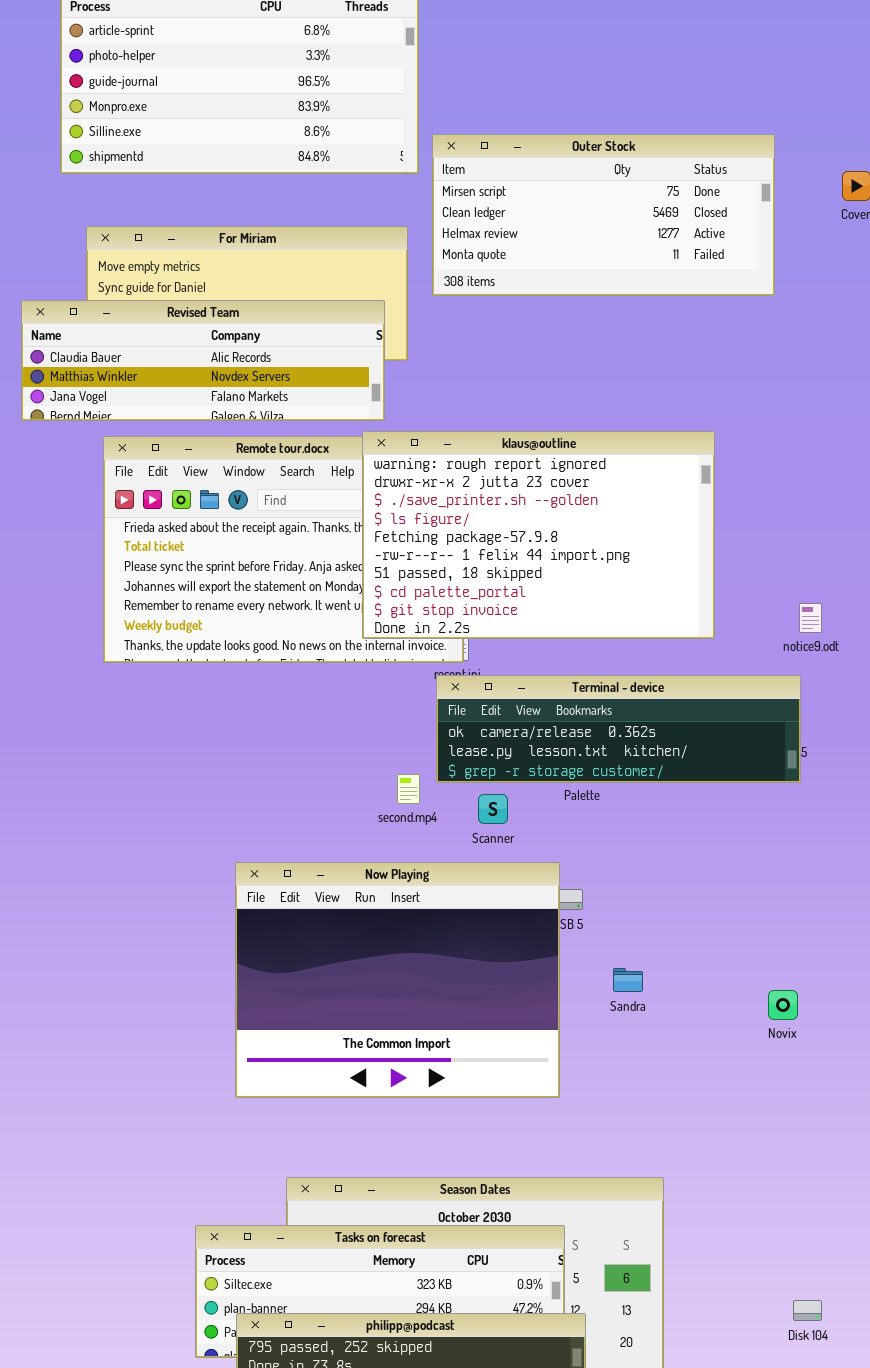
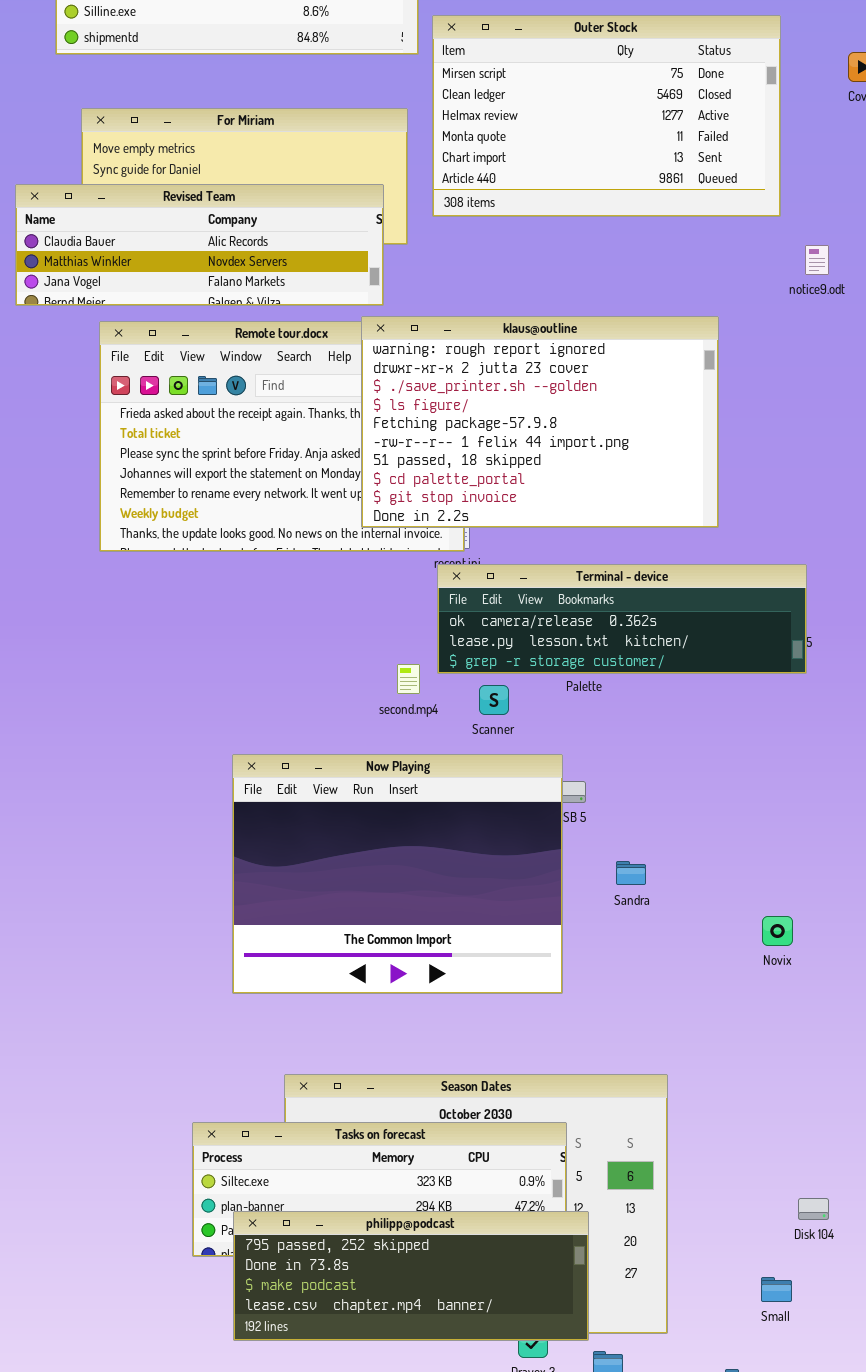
Outer Stock: [432,134,775,296] -> [432,15,781,217], resized
notice9.odt: [799,603,822,633] -> [805,245,829,275], moved
Novix: [768,990,798,1020] -> [762,916,793,946], moved

